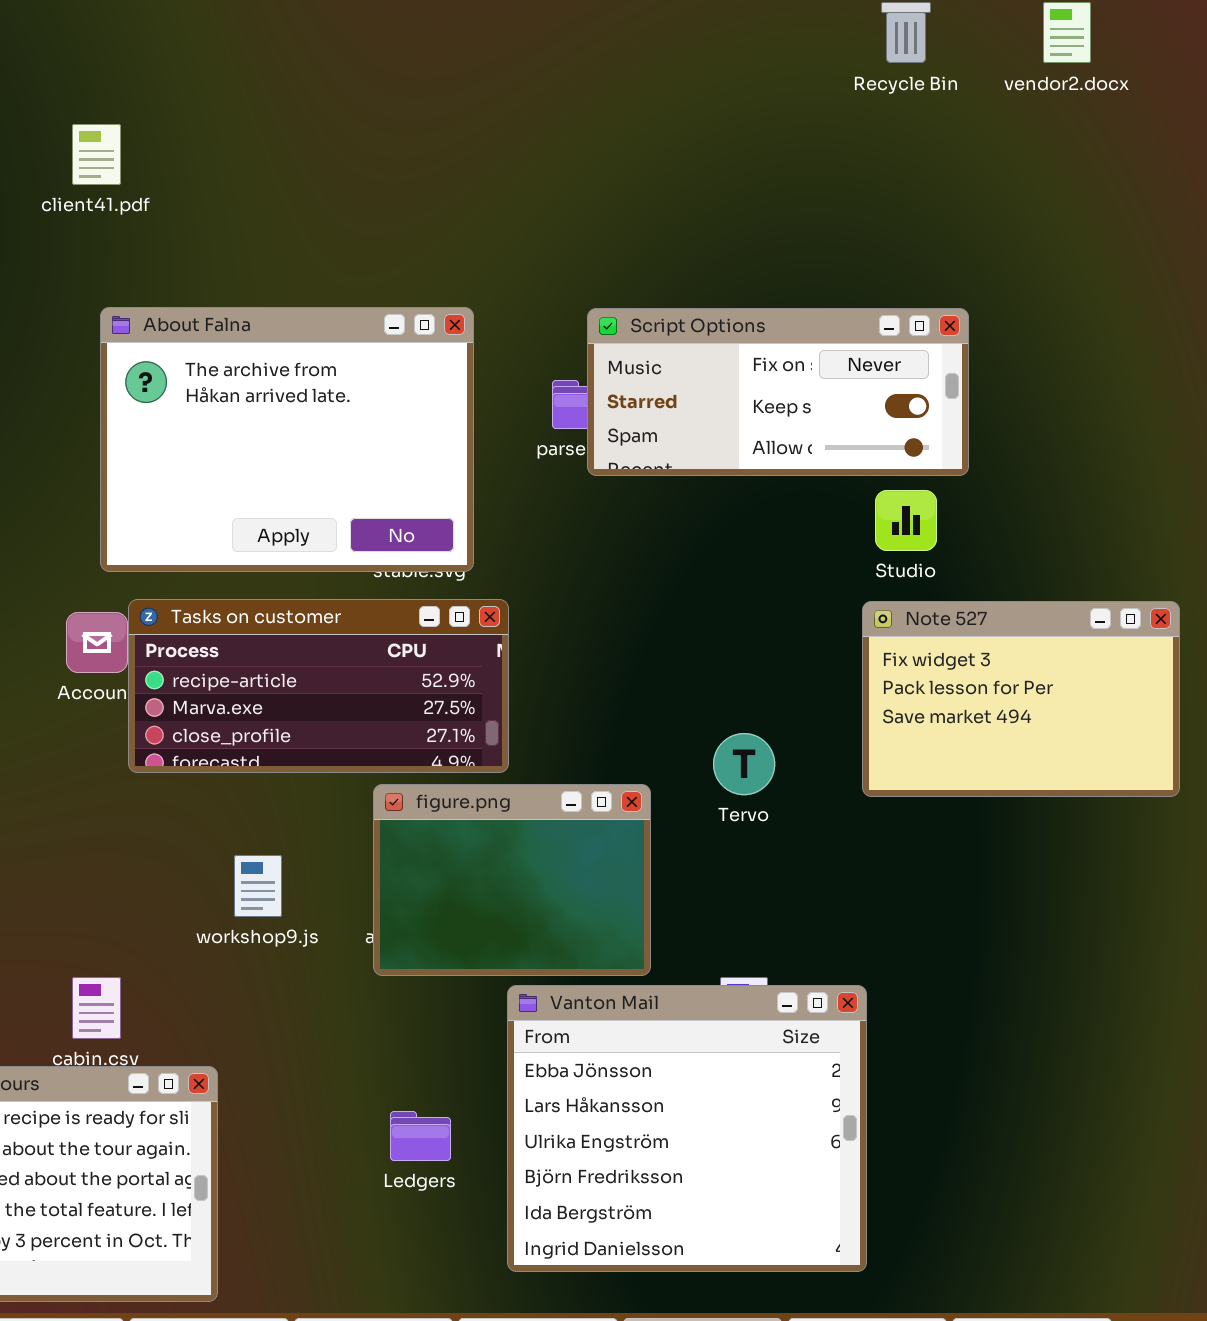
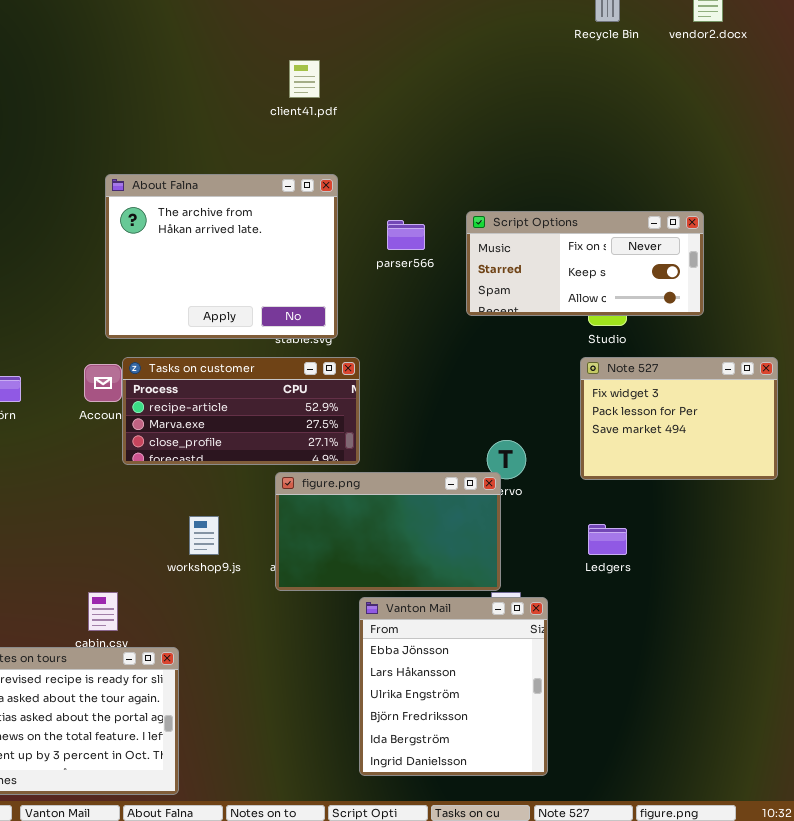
client41.pdf: [72,124,121,185] -> [289,60,320,98], moved
Script Options: [587,308,969,476] -> [466,211,704,316], moved
figure.png: [373,784,651,976] -> [275,472,501,591], resized
Vanton Mail: [507,985,867,1272] -> [359,597,548,776], resized
Ledgers: [390,1111,451,1161] -> [588,524,627,555], moved

